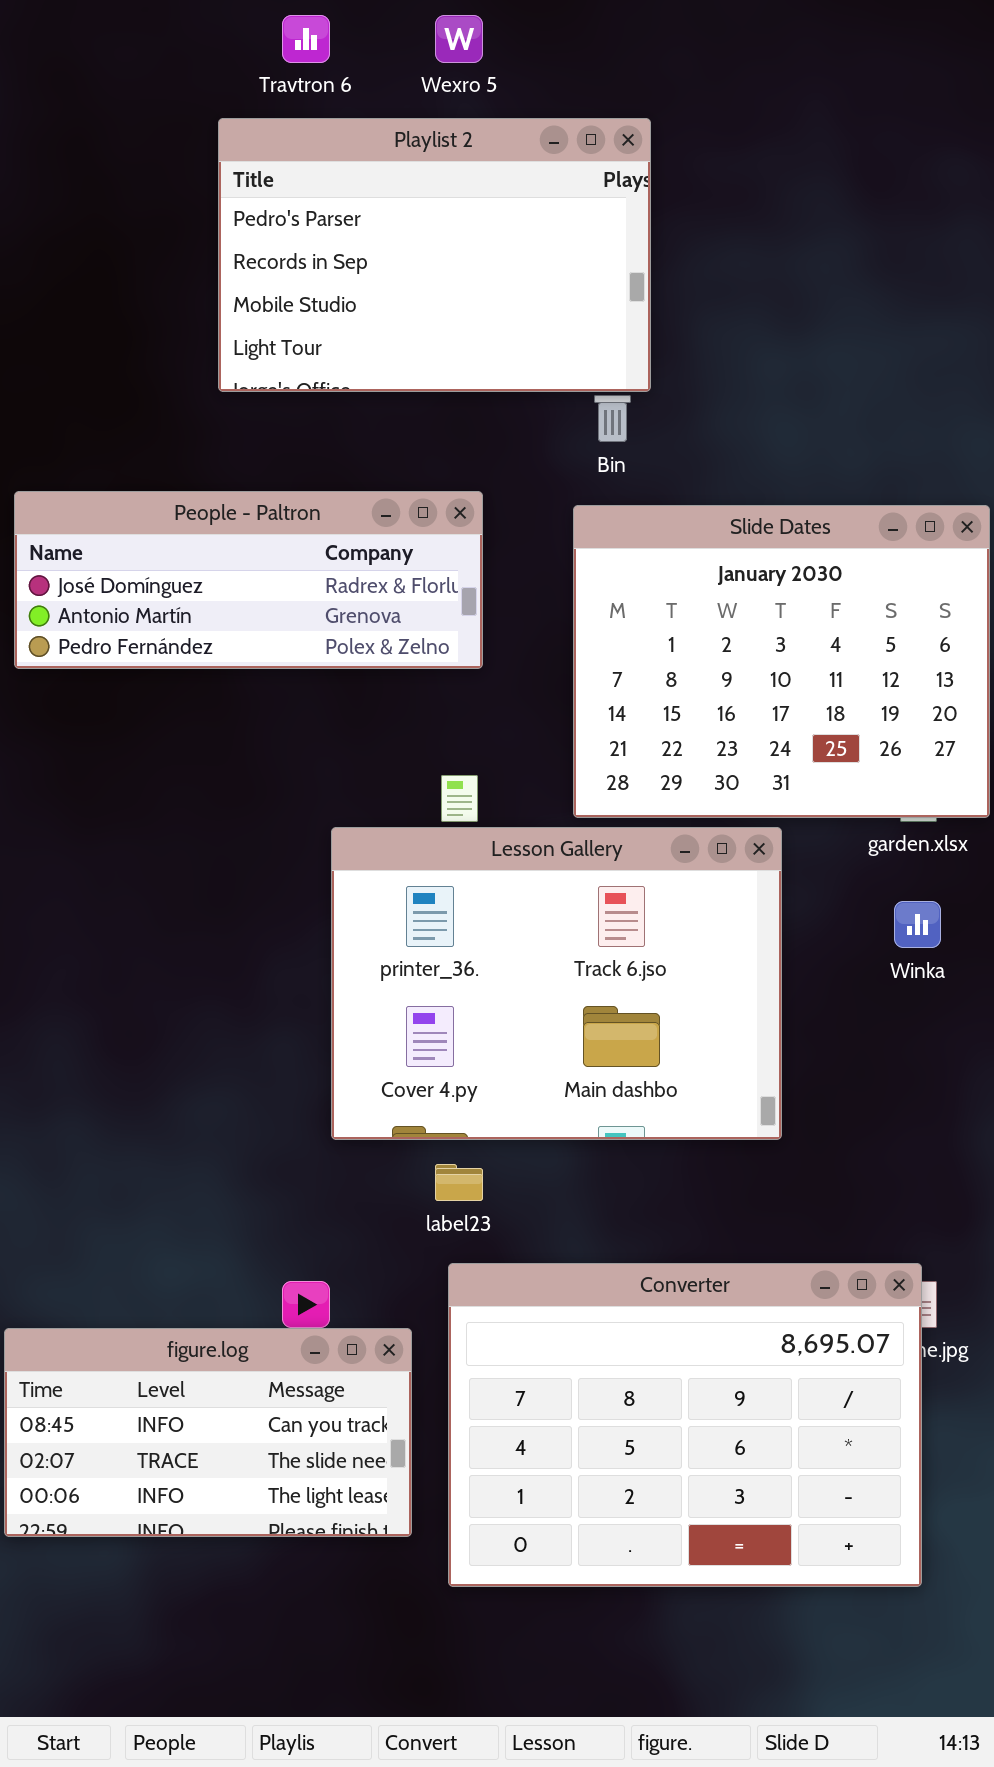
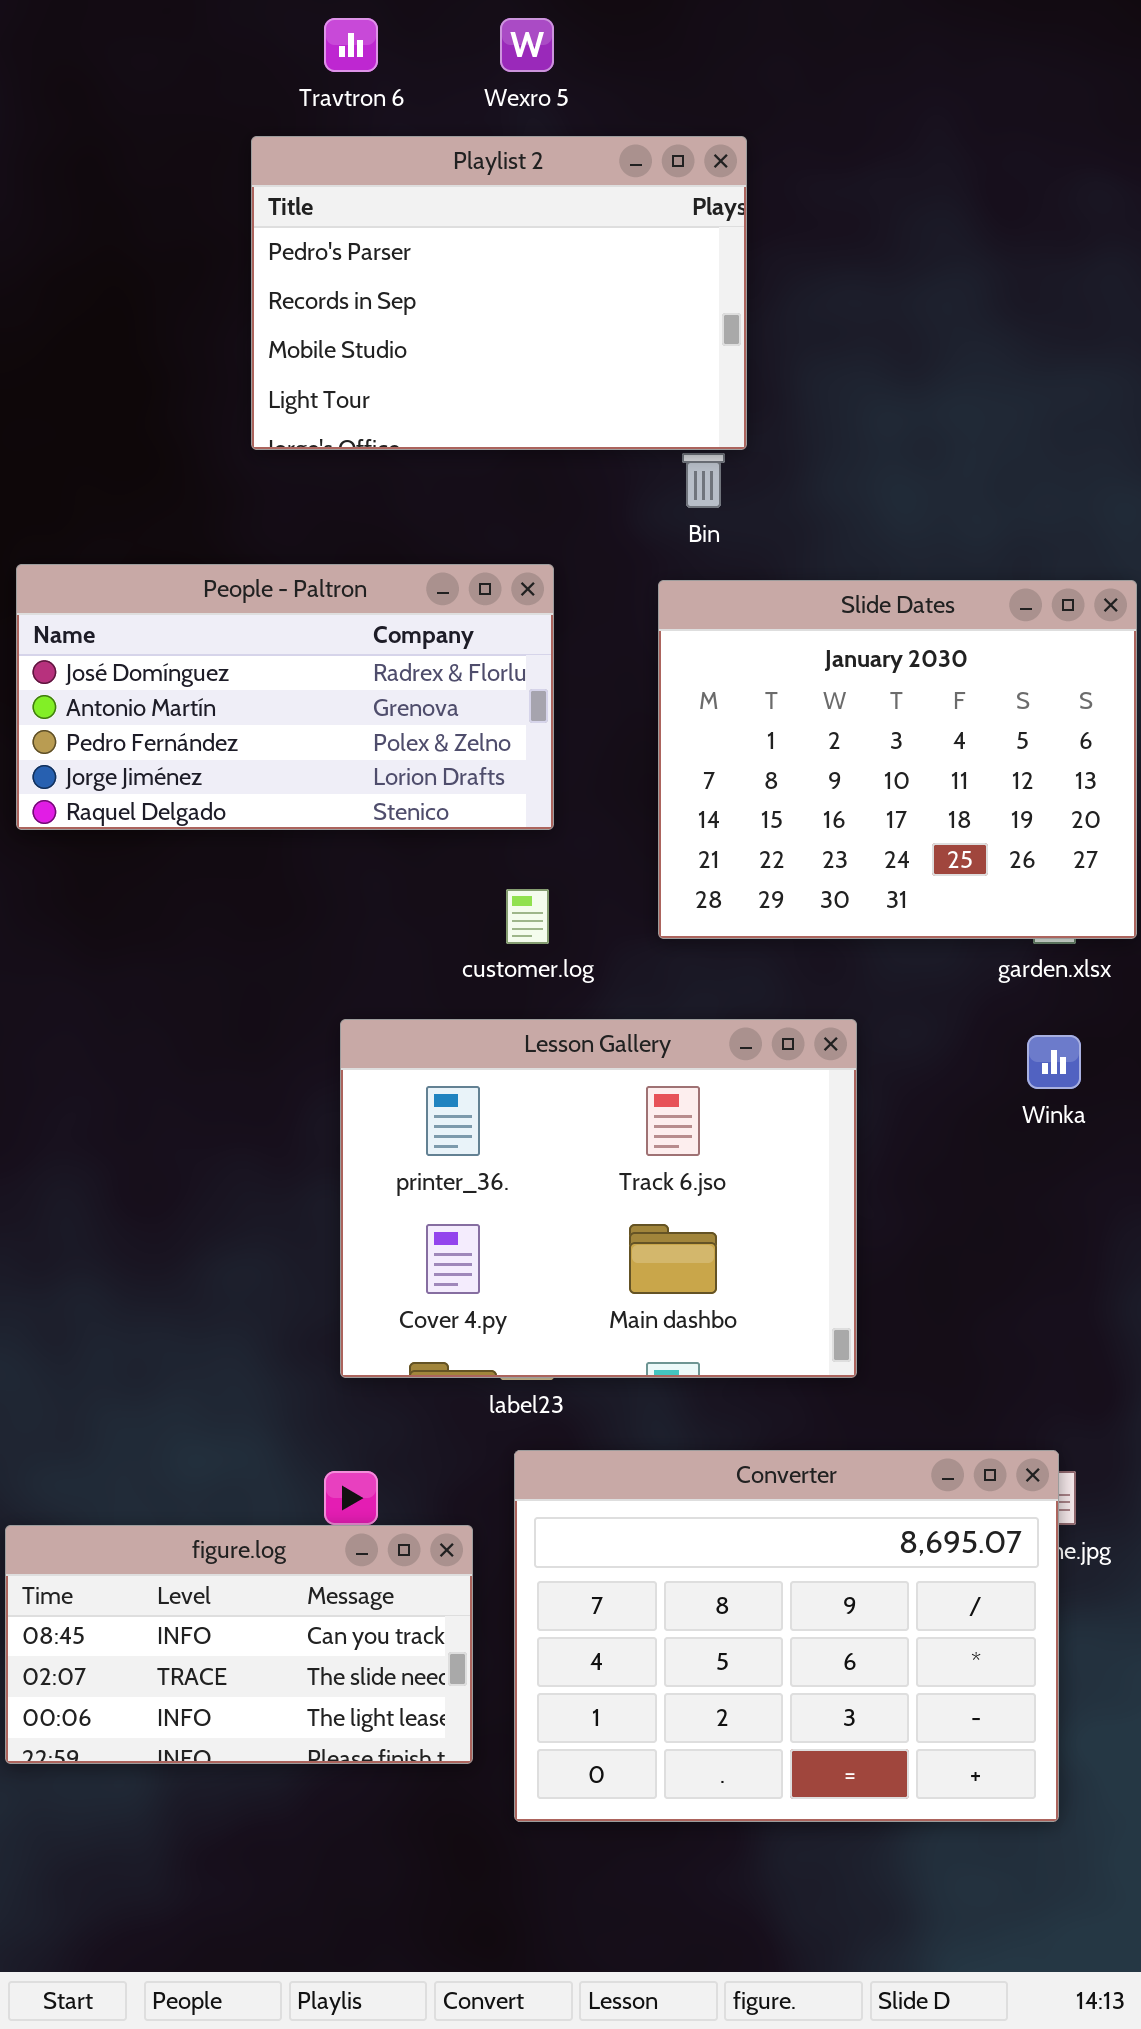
People - Paltron: [14,491,483,669] -> [16,564,554,830], resized
Lesson Gallery: [331,827,782,1140] -> [340,1019,857,1378], moved

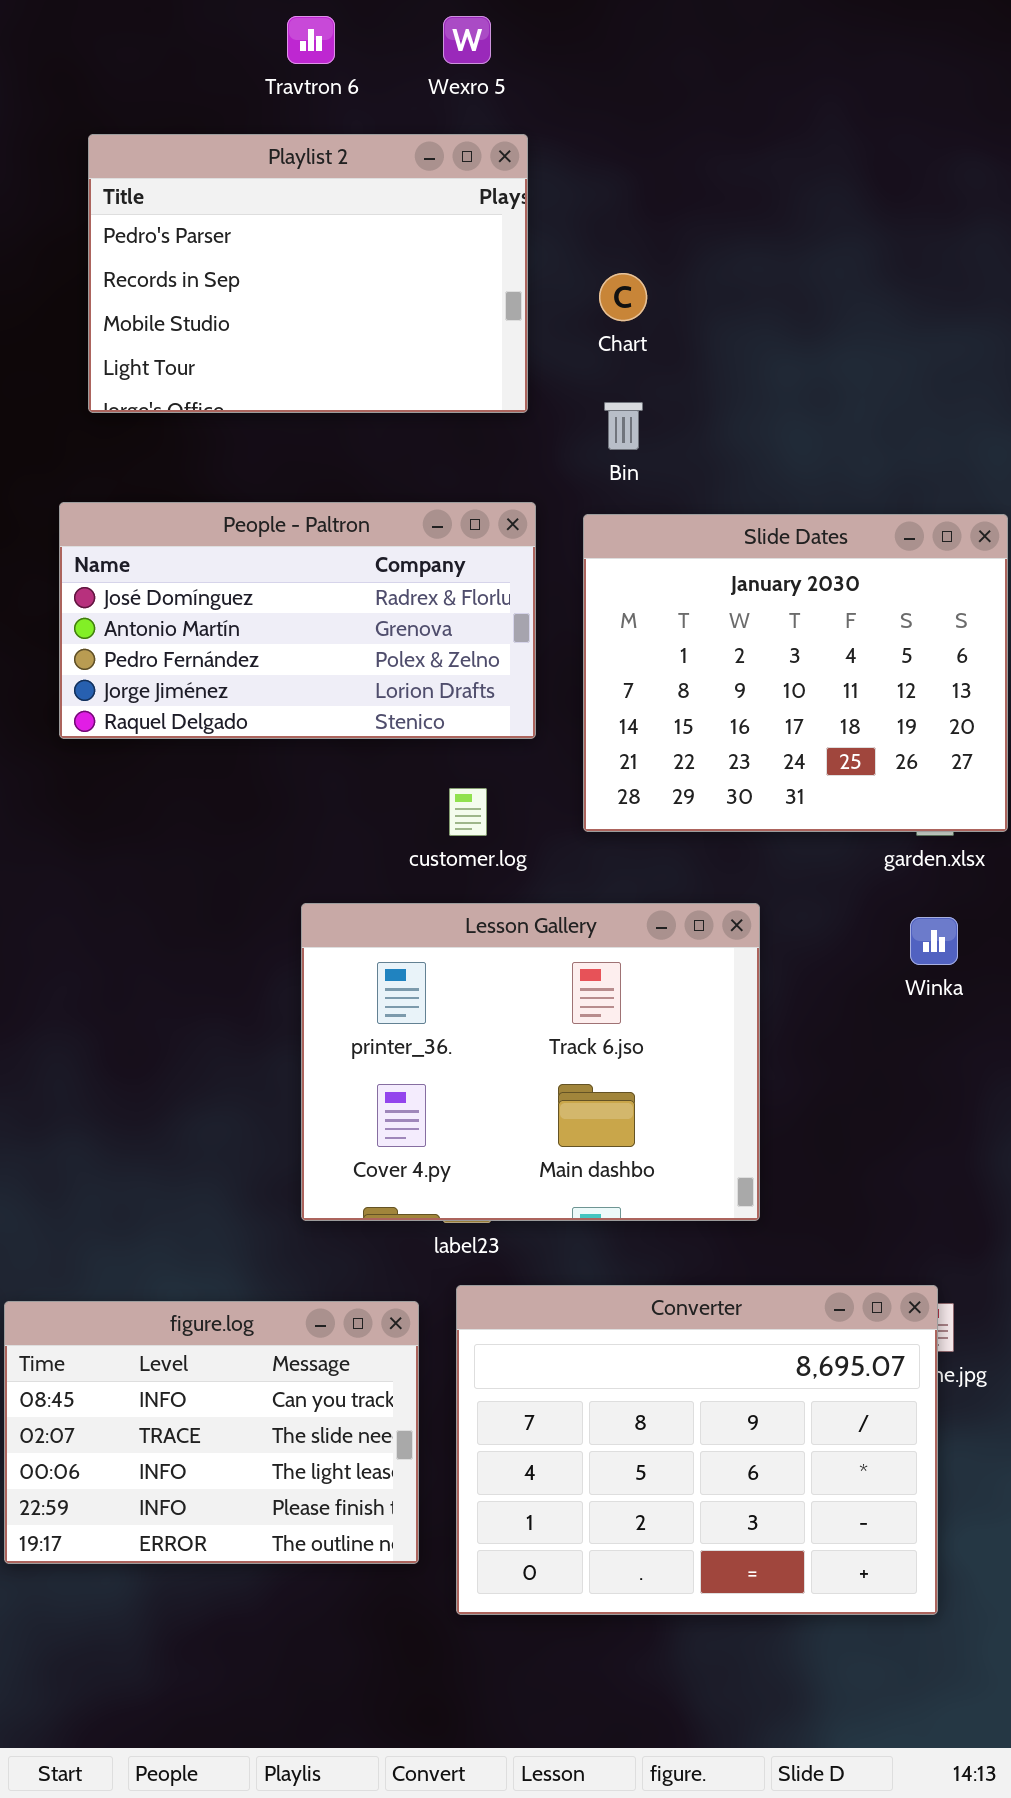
Playlist 2: [251,136,747,450] -> [88,134,528,413], moved
People - Paltron: [16,564,554,830] -> [59,502,536,739], moved
figure.log: [5,1525,473,1764] -> [4,1301,419,1564], resized

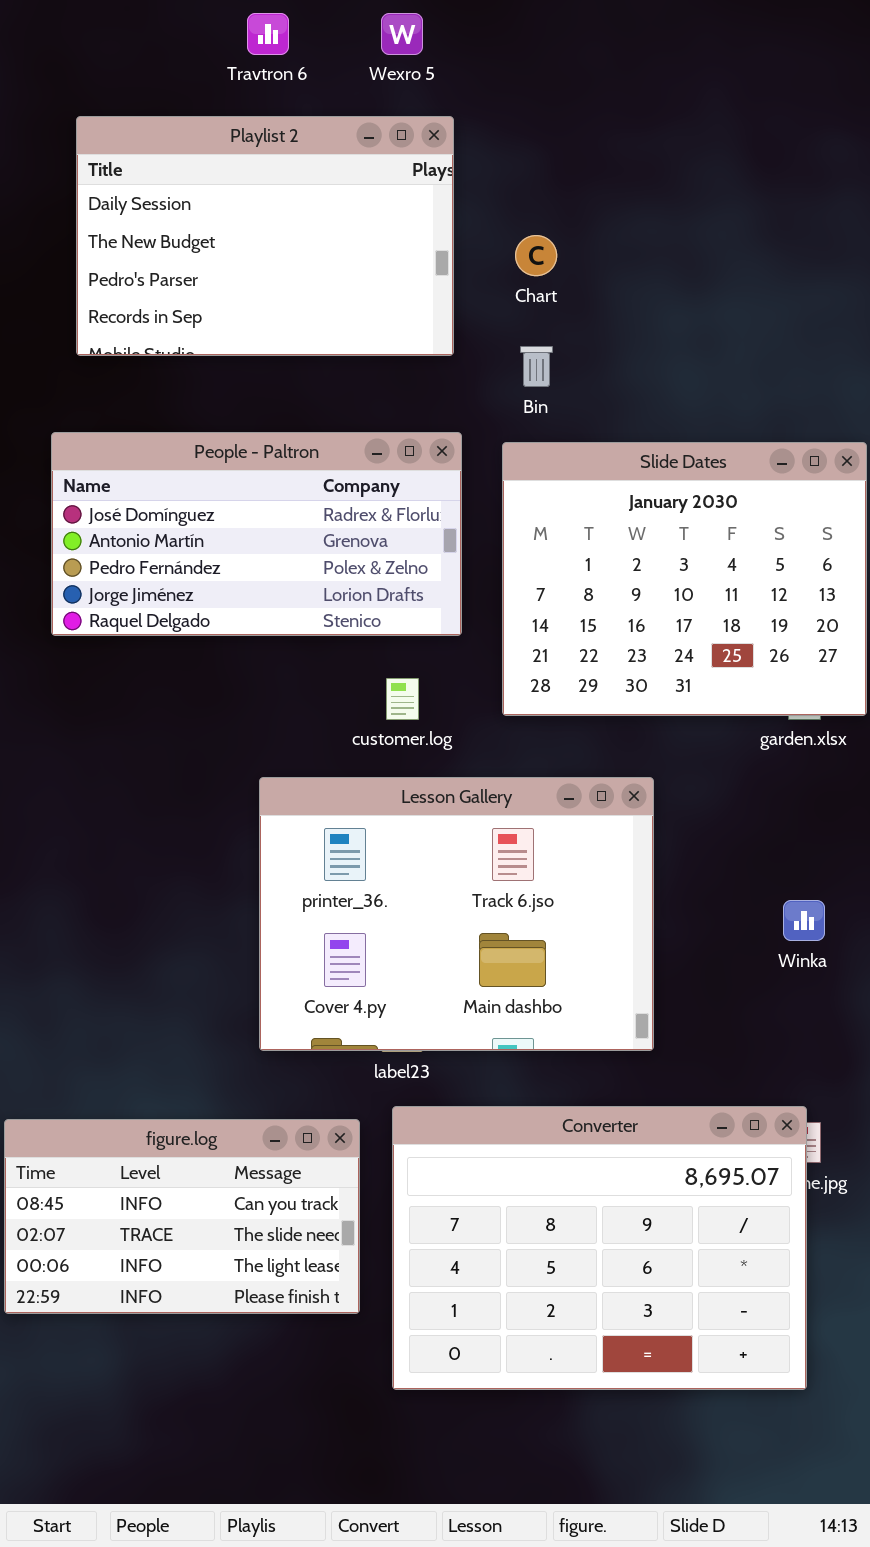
Playlist 2: [88,134,528,413] -> [76,116,454,356], scrolled up 2 rows
Winka: [910,917,958,965] -> [783,900,825,941], moved
figure.log: [4,1301,419,1564] -> [4,1119,360,1314], resized

